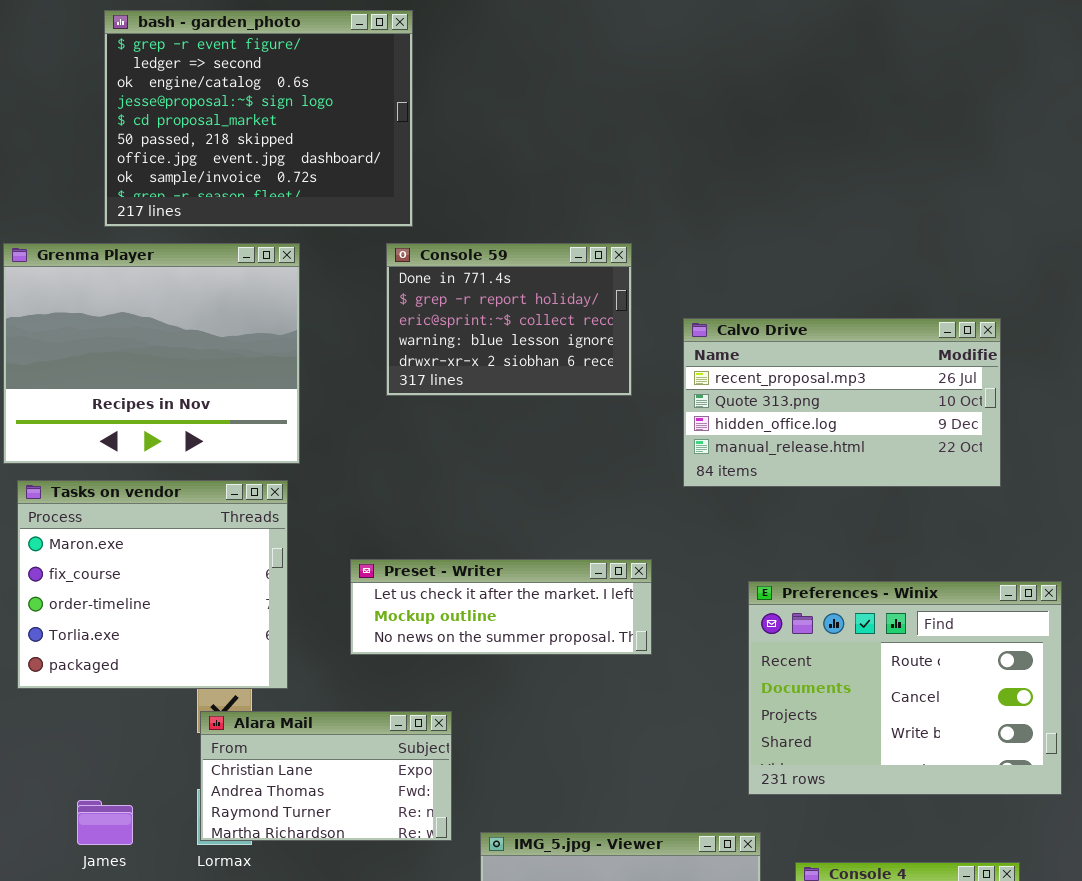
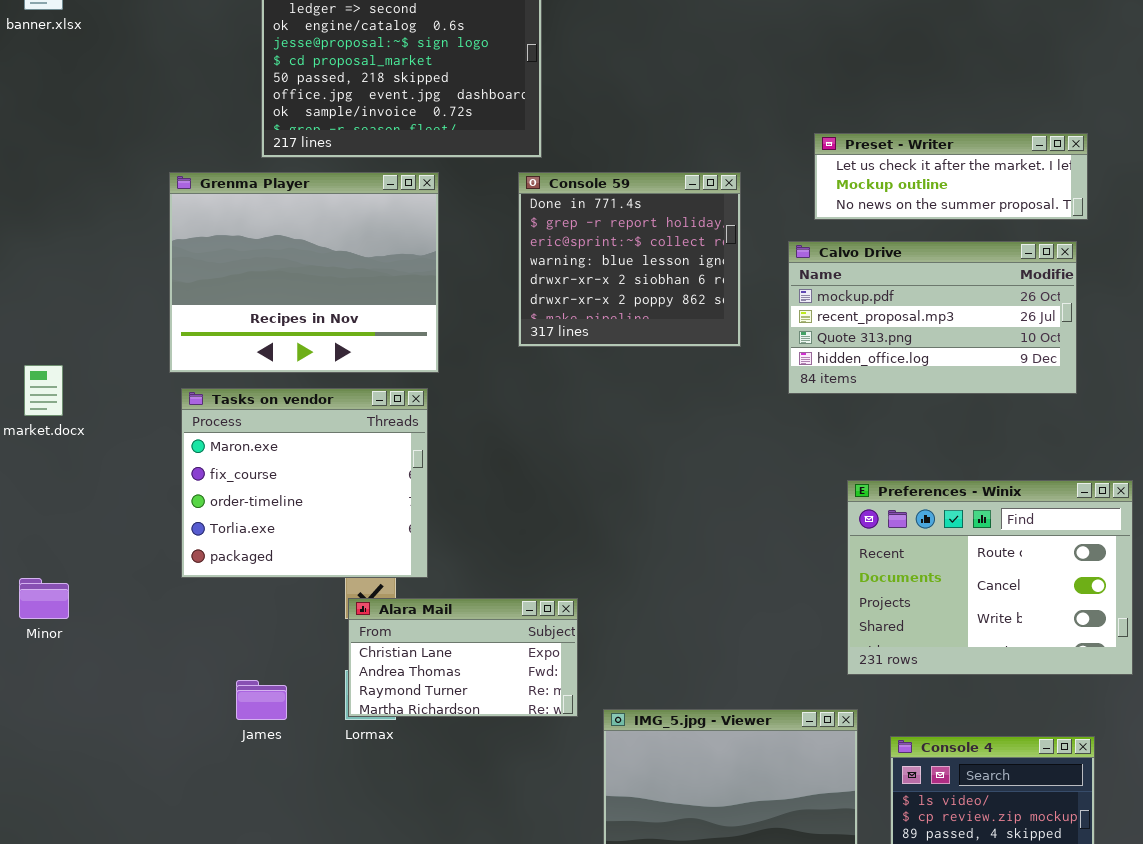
Console 59: [386,243,632,396] -> [518,172,741,347], resized
Calvo Drive: [683,318,1001,487] -> [788,241,1077,394], scrolled up 1 row
Preset - Writer: [350,559,652,655] -> [814,133,1088,220], moved

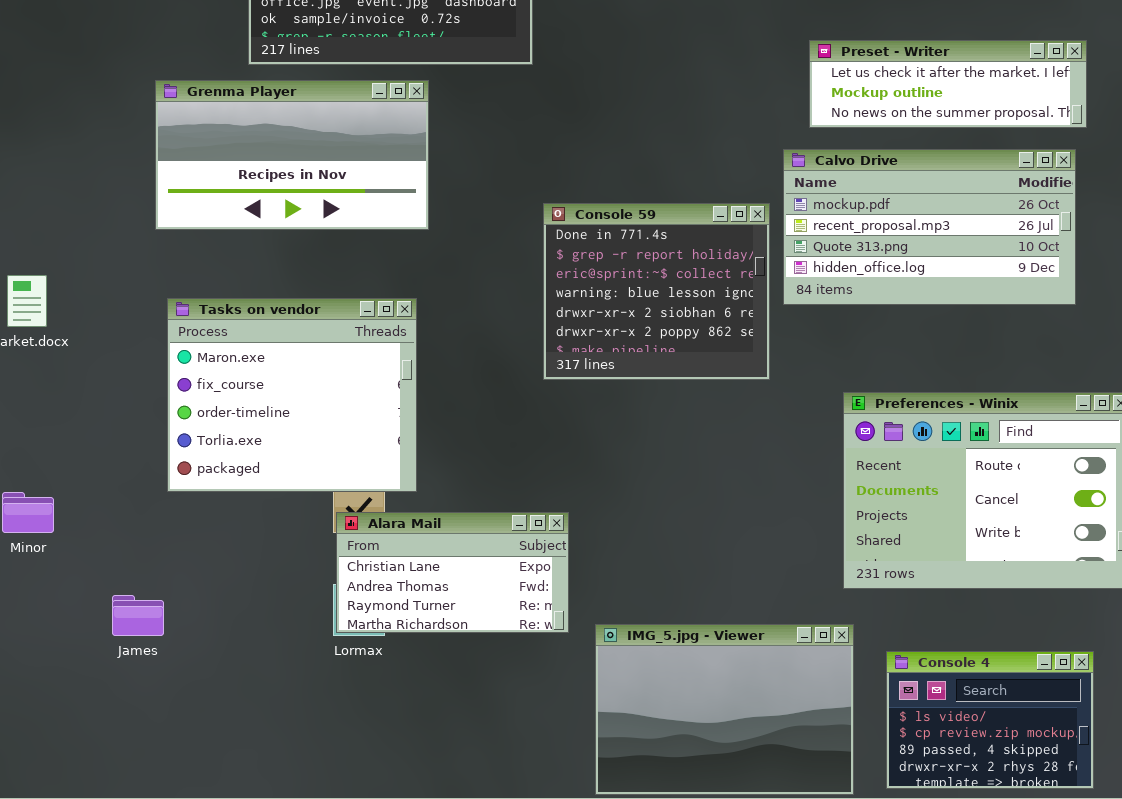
Grenma Player: [169,172,439,373] -> [155,80,429,230], resized
Console 59: [518,172,741,347] -> [543,203,770,380], moved
James: [236,680,287,720] -> [112,595,164,636], moved

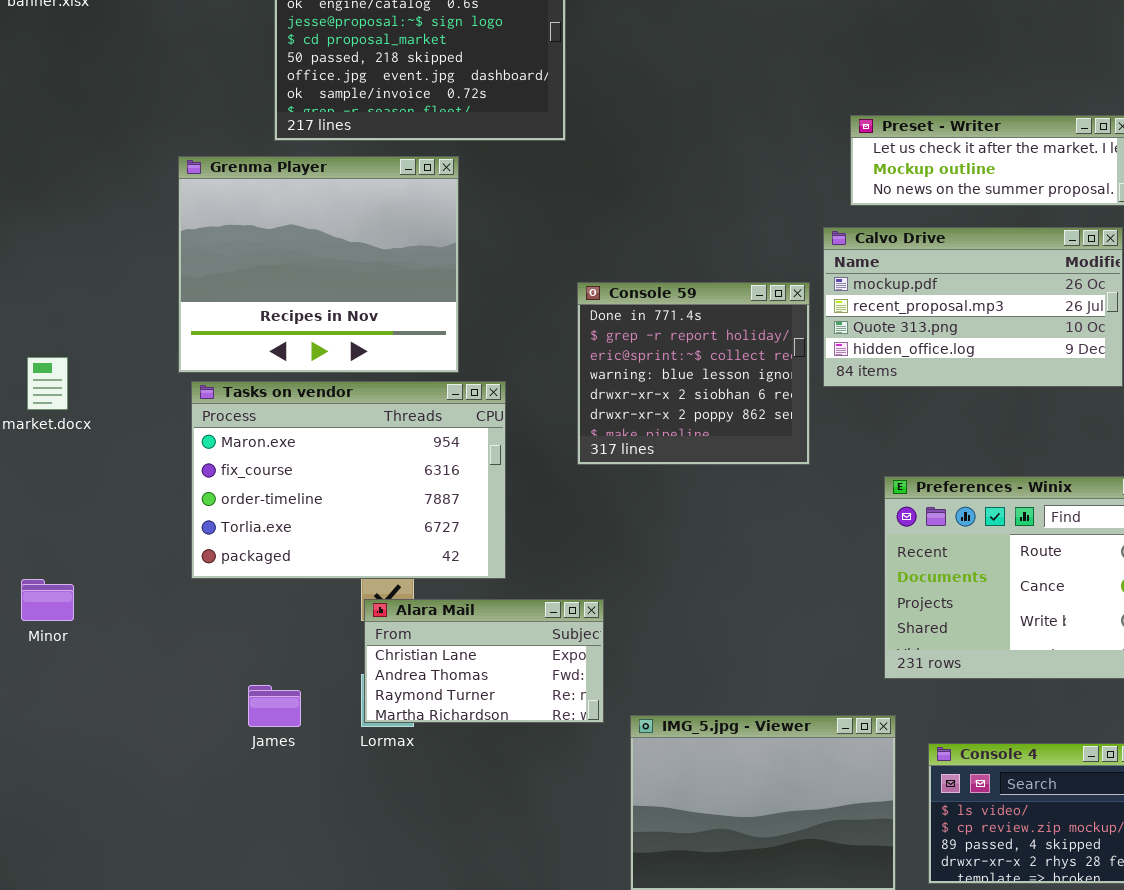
Grenma Player: [155,80,429,230] -> [178,156,459,373], resized
Tasks on vendor: [167,298,417,492] -> [191,381,506,579], resized
James: [112,595,164,636] -> [248,685,301,727], moved

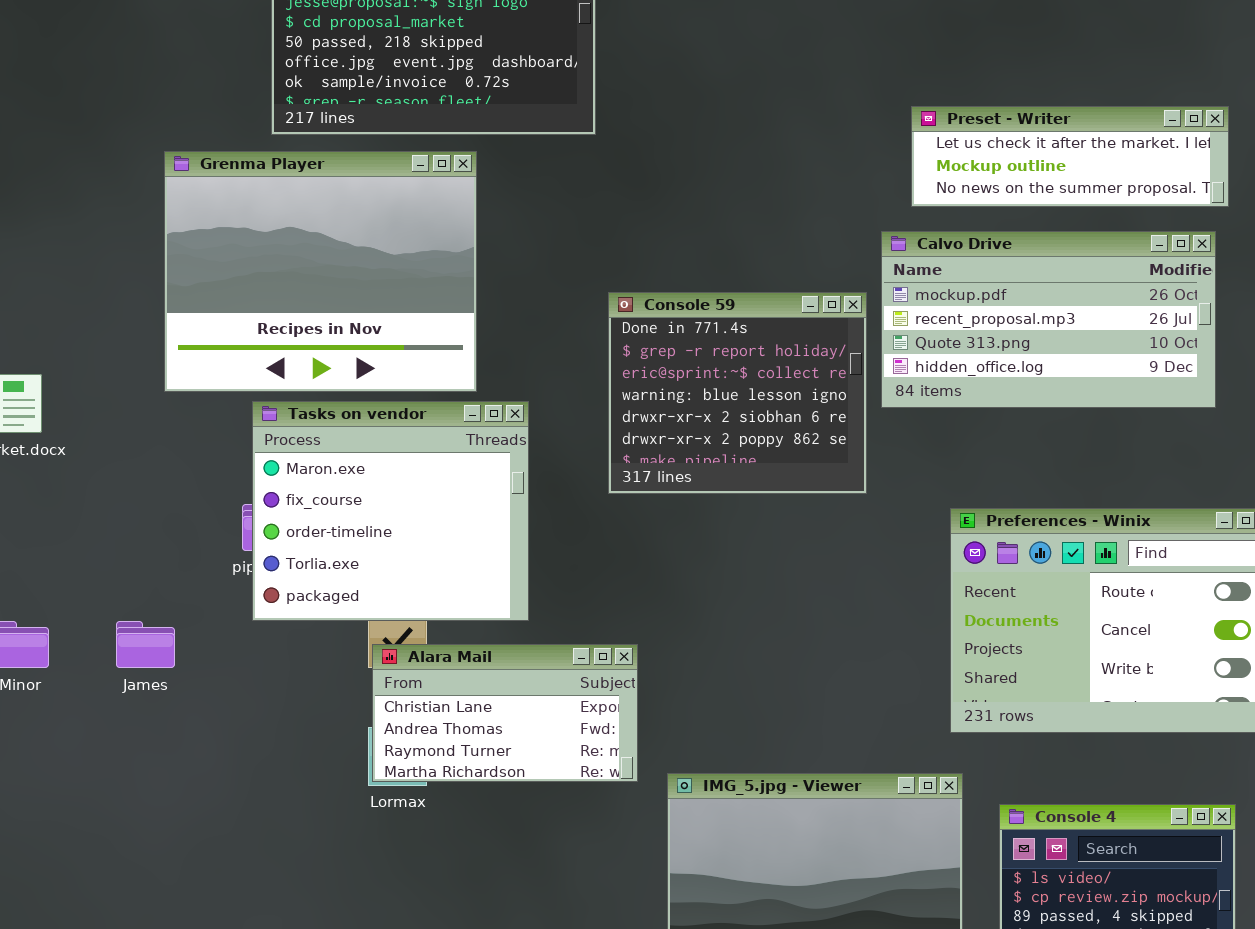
Tasks on vendor: [191,381,506,579] -> [252,401,529,621], resized
James: [248,685,301,727] -> [116,621,175,668], moved

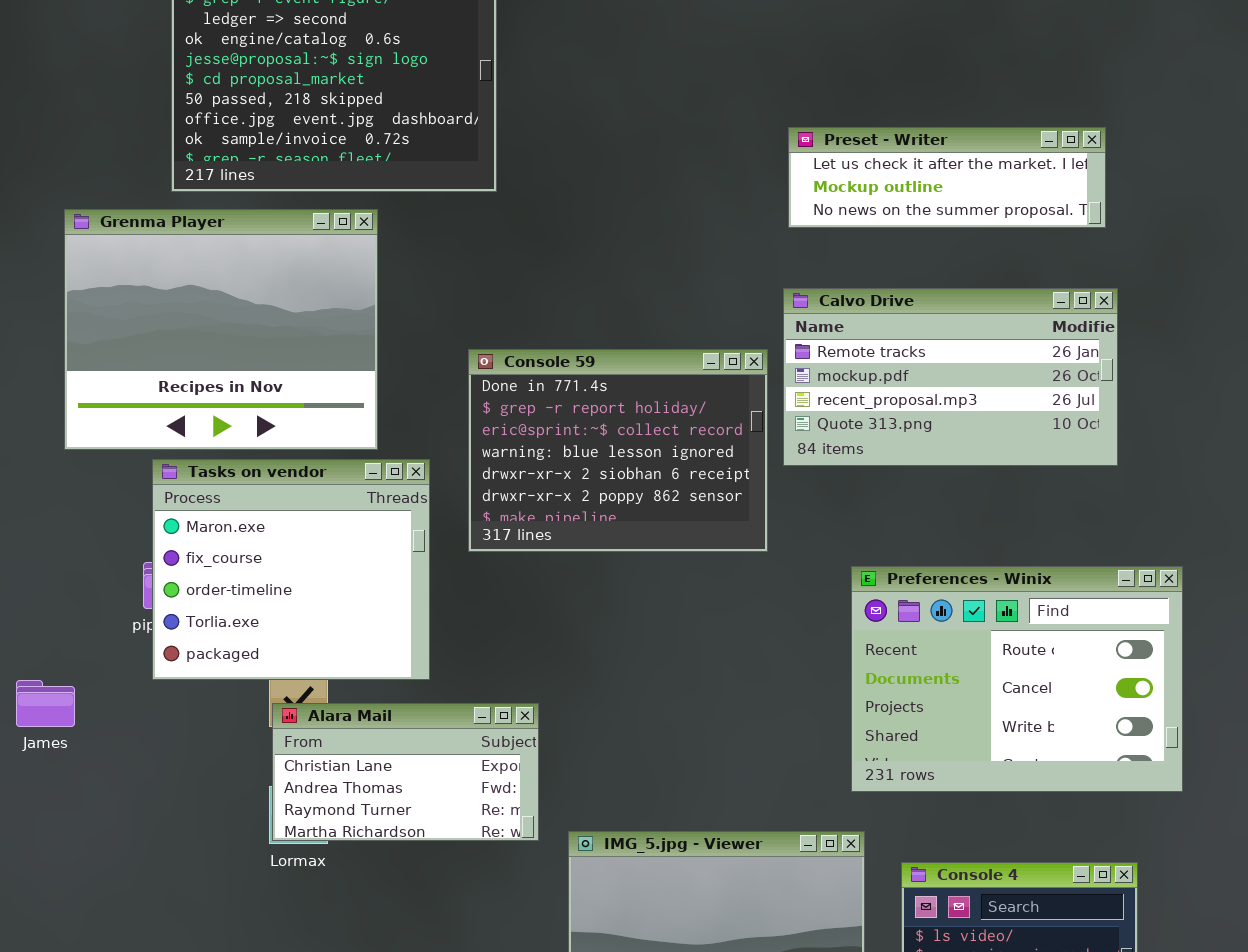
Preset - Writer: [911,106,1229,207] -> [788,127,1106,228], moved
Calvo Drive: [881,231,1216,408] -> [783,288,1118,466], scrolled up 1 row
Console 59: [608,292,867,494] -> [468,349,768,552], resized

